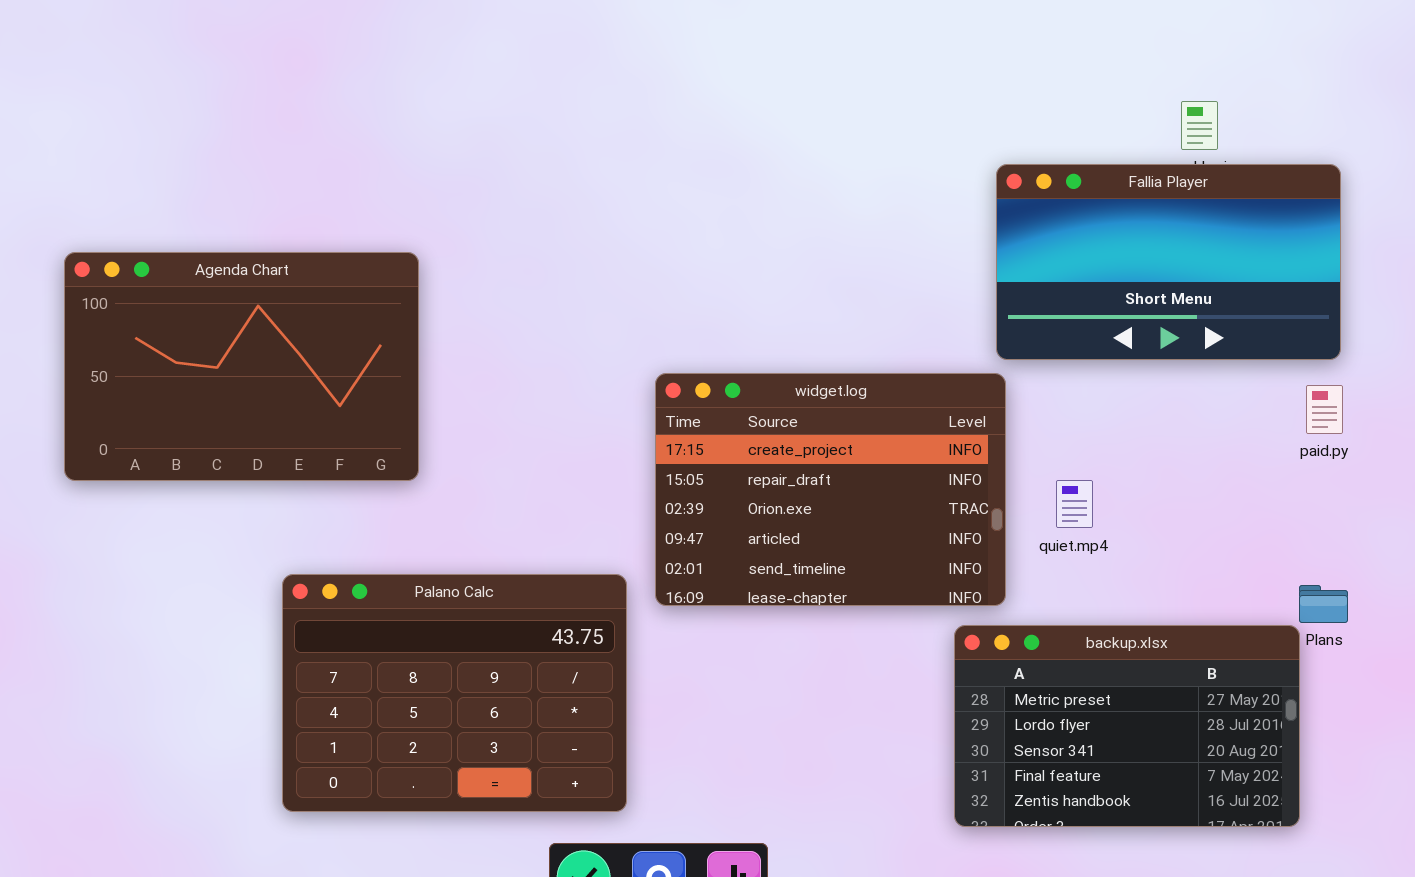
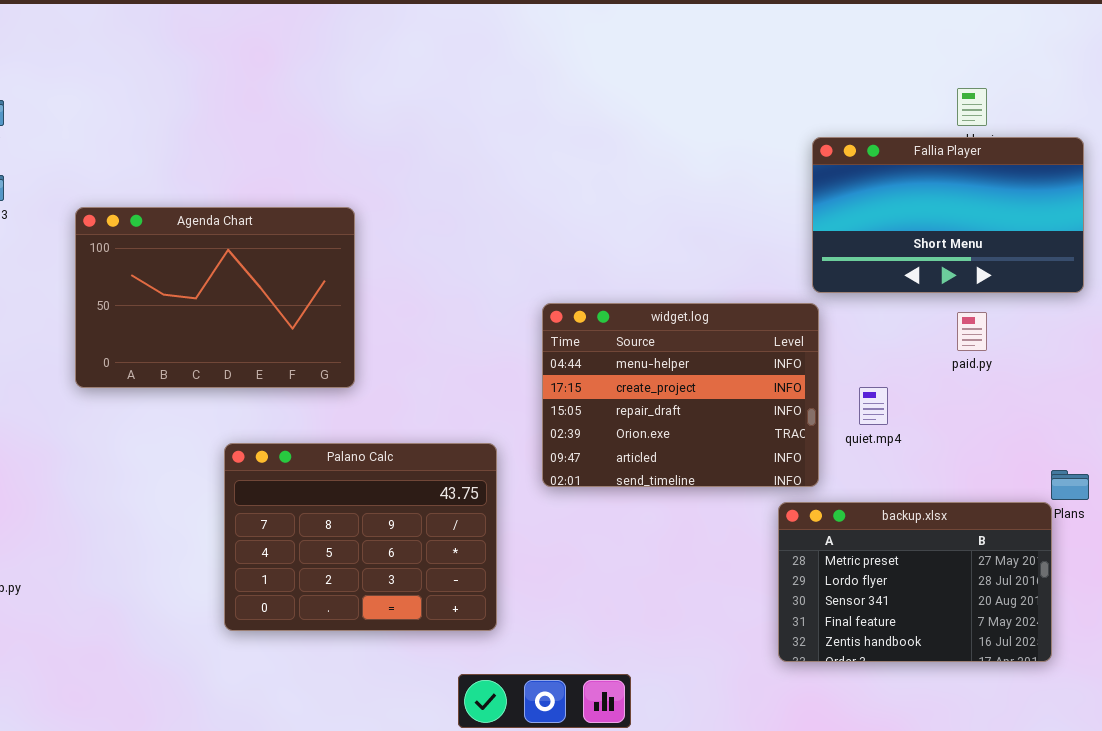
widget.log: [655,373,1006,606] -> [542,303,819,487], scrolled up 1 row
paid.py: [1306,385,1343,434] -> [957,312,987,351], moved
Palano Calc: [282,574,627,812] -> [224,443,497,631], moved

